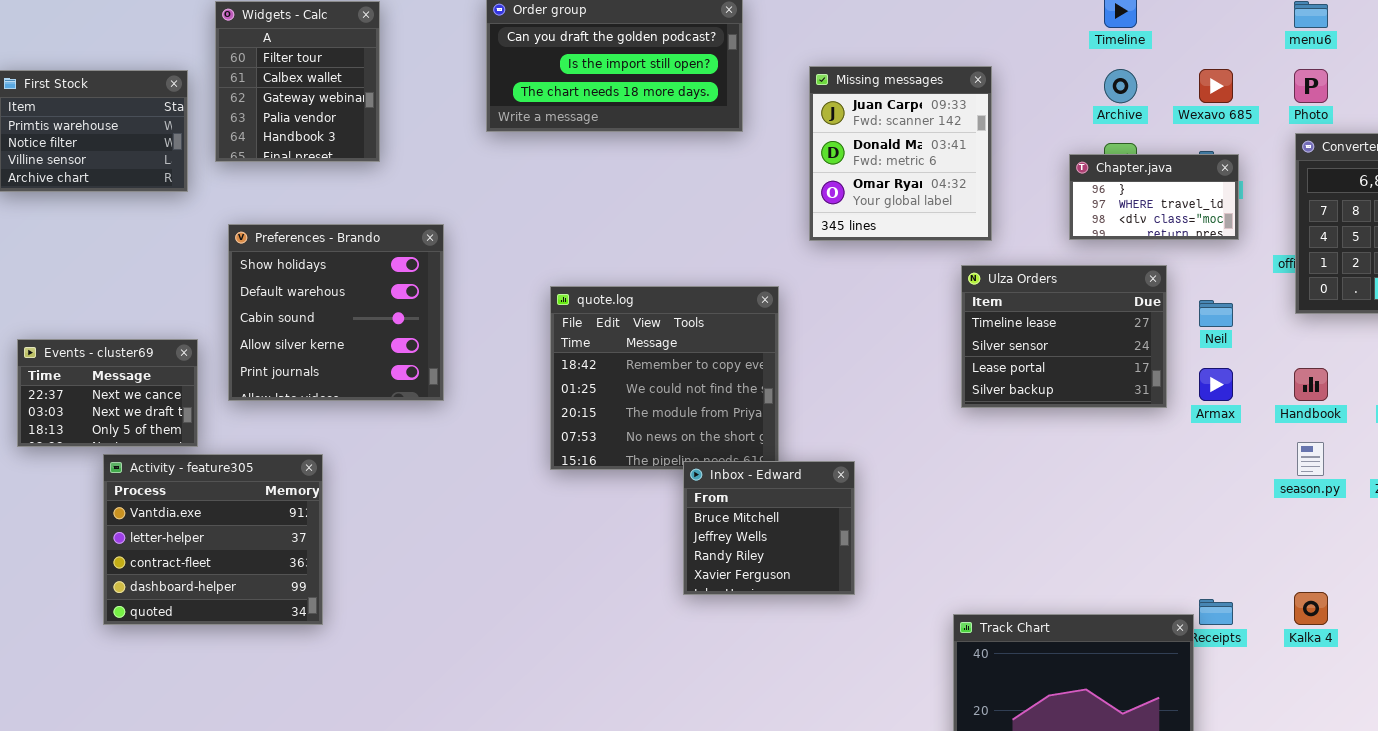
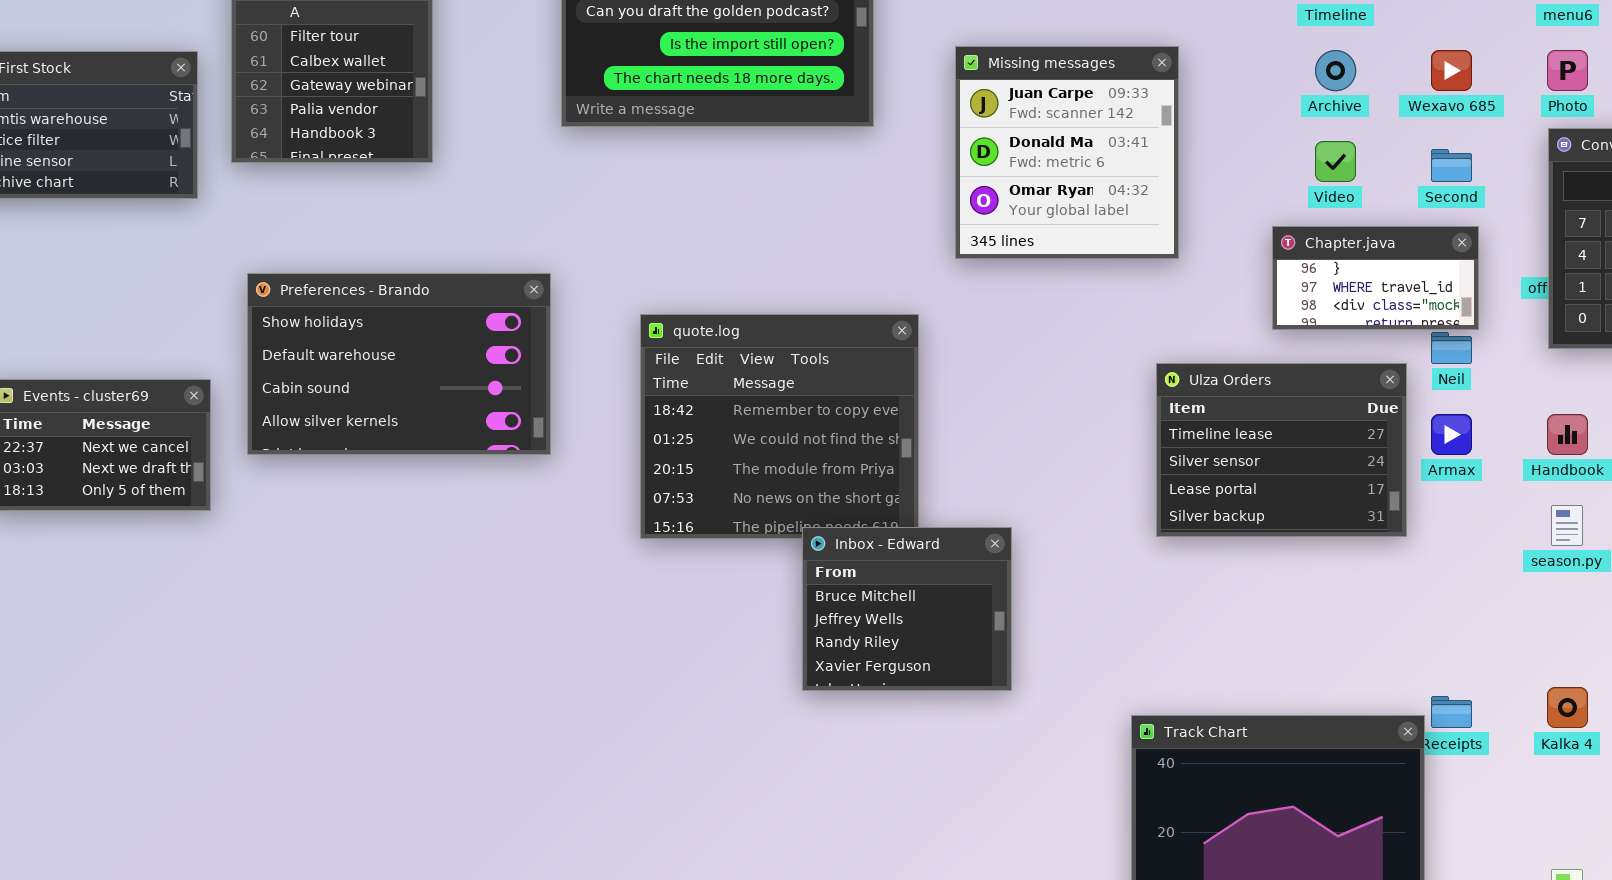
Chapter.java: [1069,154,1239,240] -> [1272,226,1479,330], moved
Preferences - Brando: [228,224,444,401] -> [247,273,551,455], resized
Ulza Orders: [961,265,1167,408] -> [1156,363,1407,537], moved
Activity - feature305: [103,454,323,625] -> none, closed

